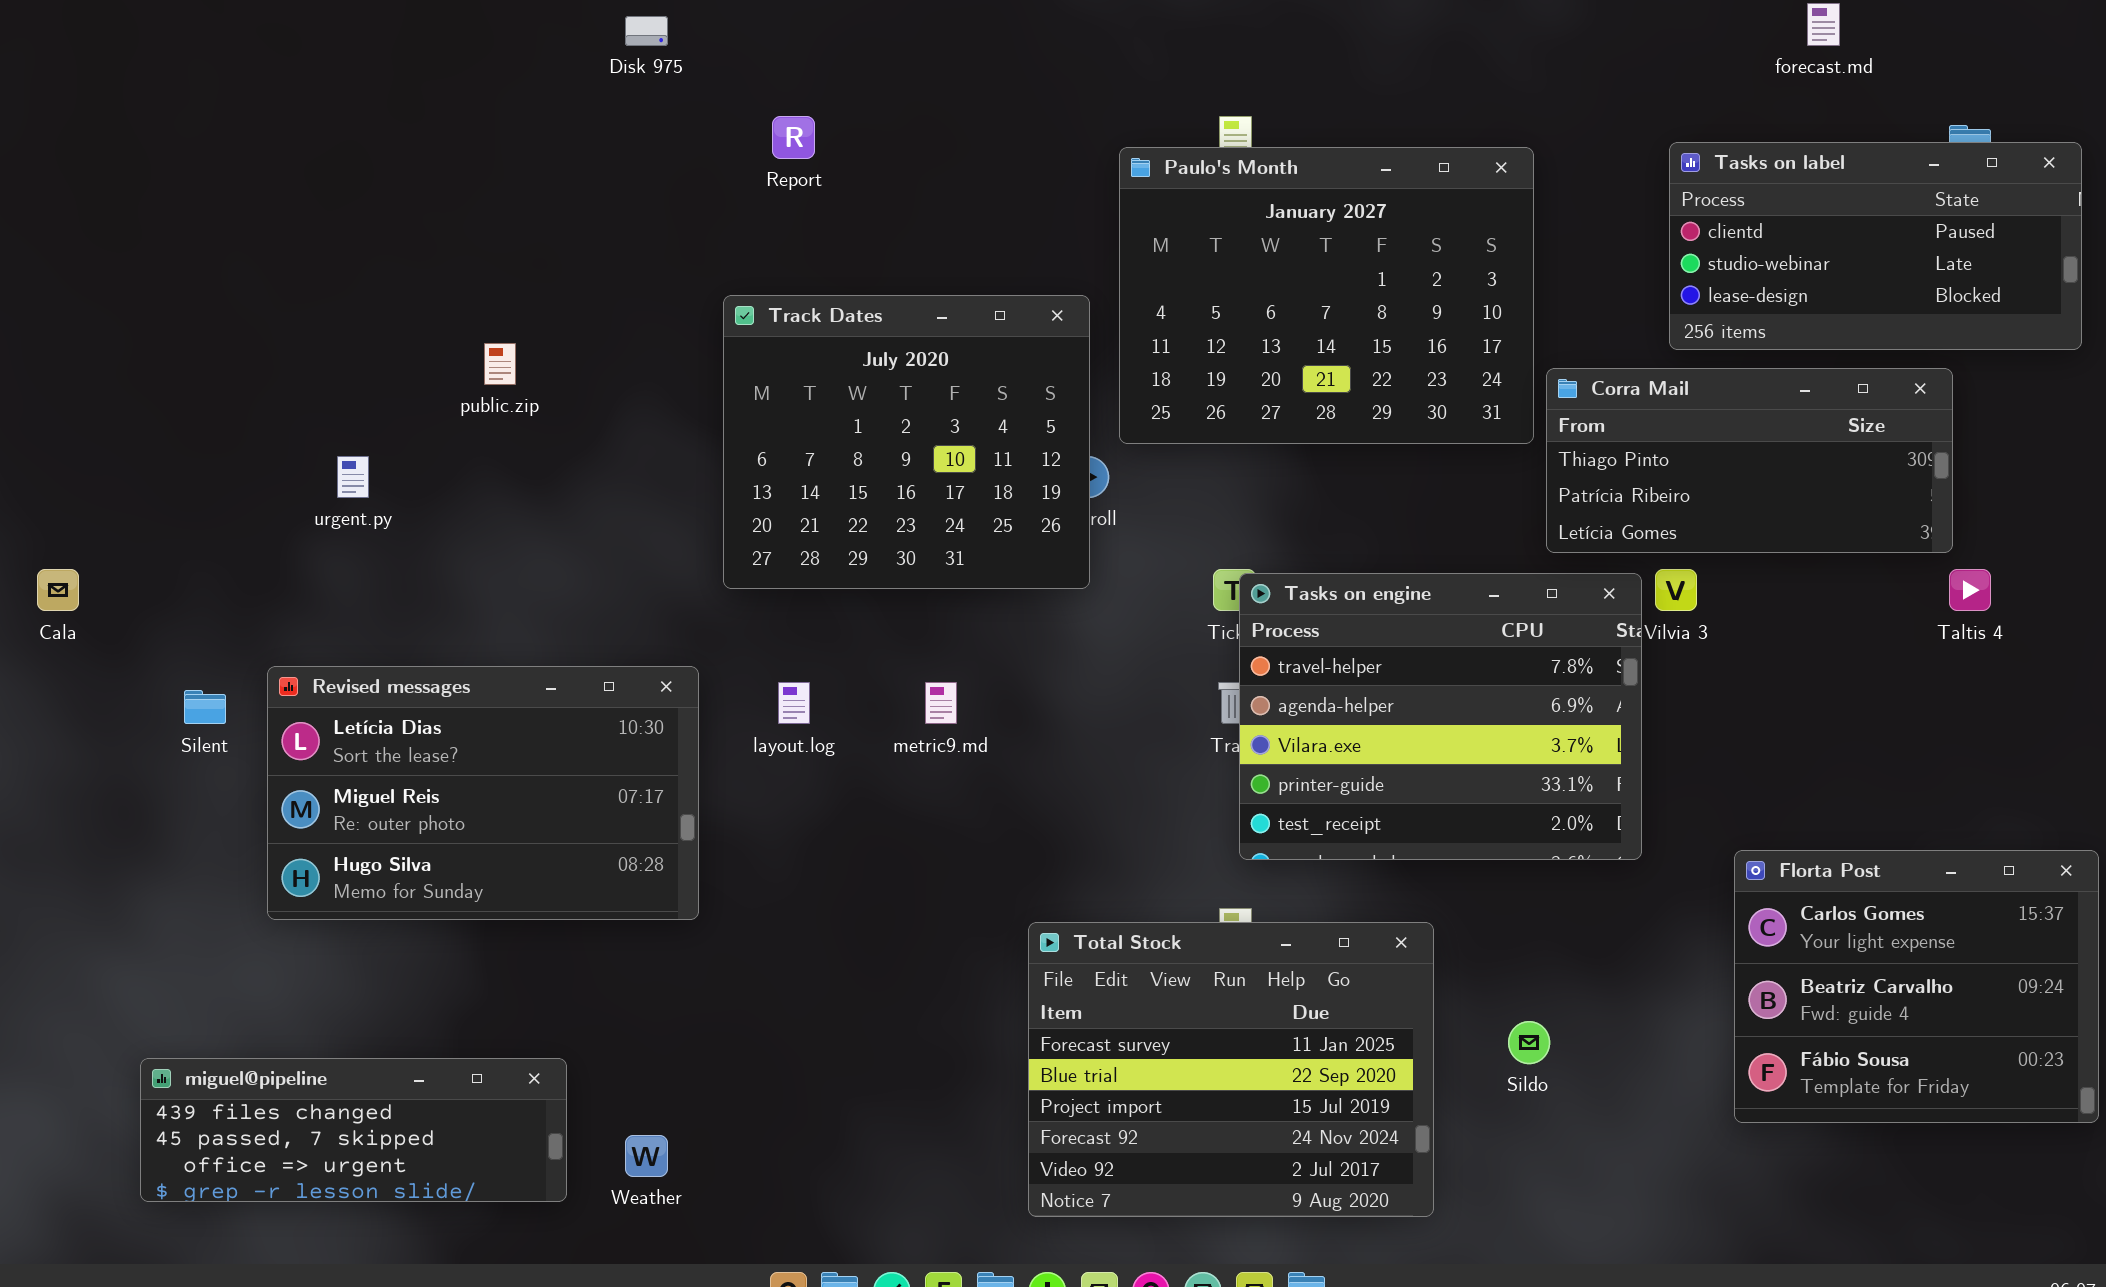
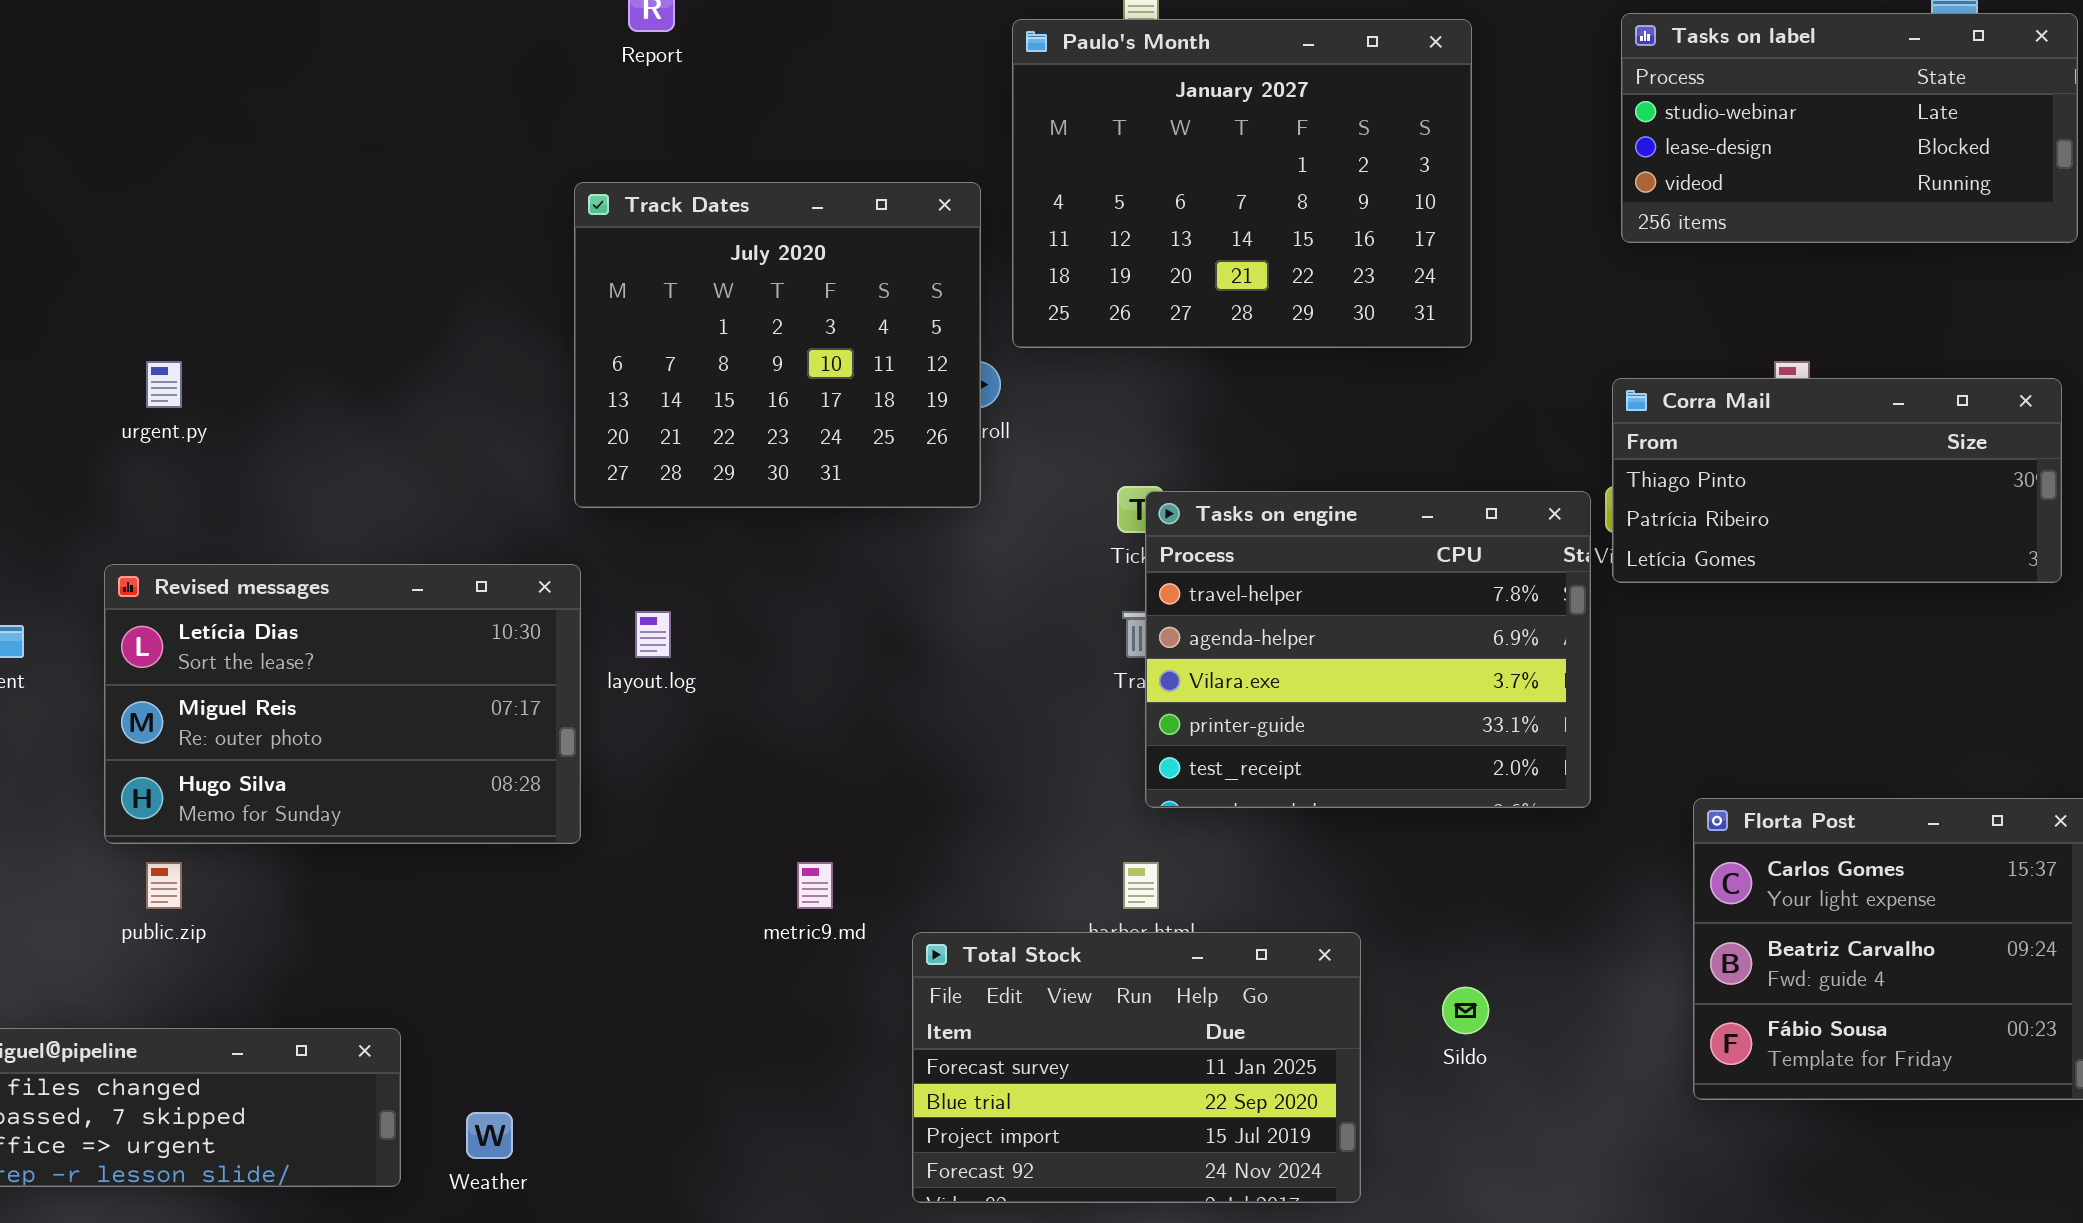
Tasks on label: [1669,142,2082,350] -> [1621,13,2078,243], scrolled down 1 row
public.zip: [484,343,516,385] -> [146,862,182,909], moved
Corra Mail: [1546,368,1953,553] -> [1612,378,2062,583], moved
Revised messages: [267,666,699,920] -> [104,564,581,844], moved
metric9.md: [925,682,957,724] -> [797,862,833,909], moved
Total Stock: [1028,922,1434,1217] -> [912,932,1361,1203], resized

